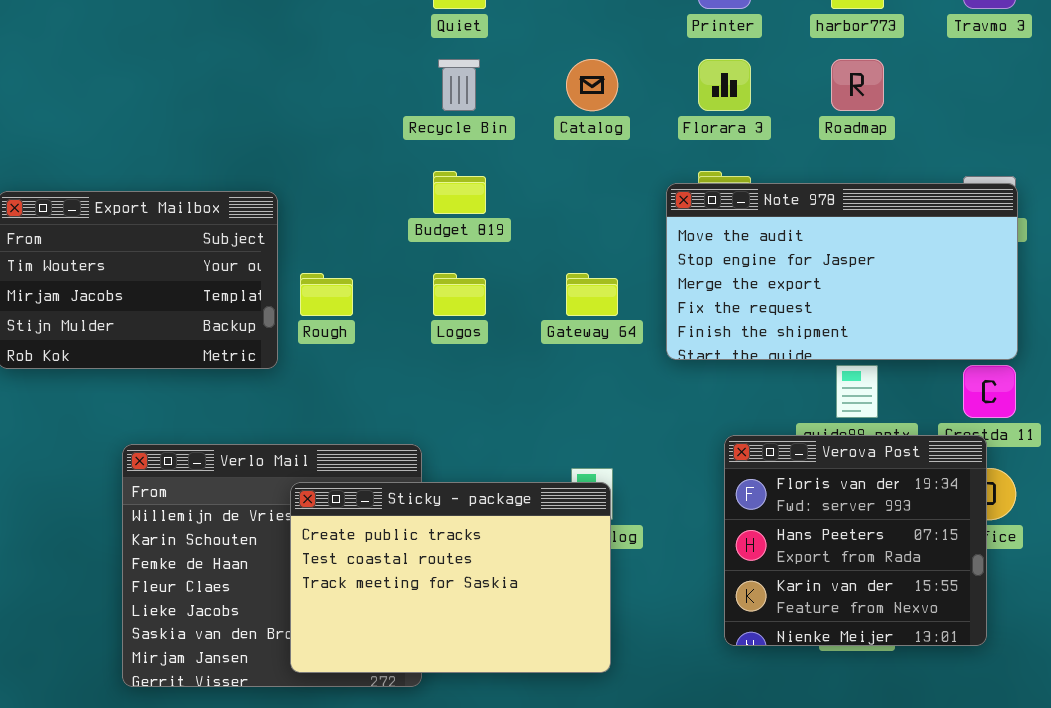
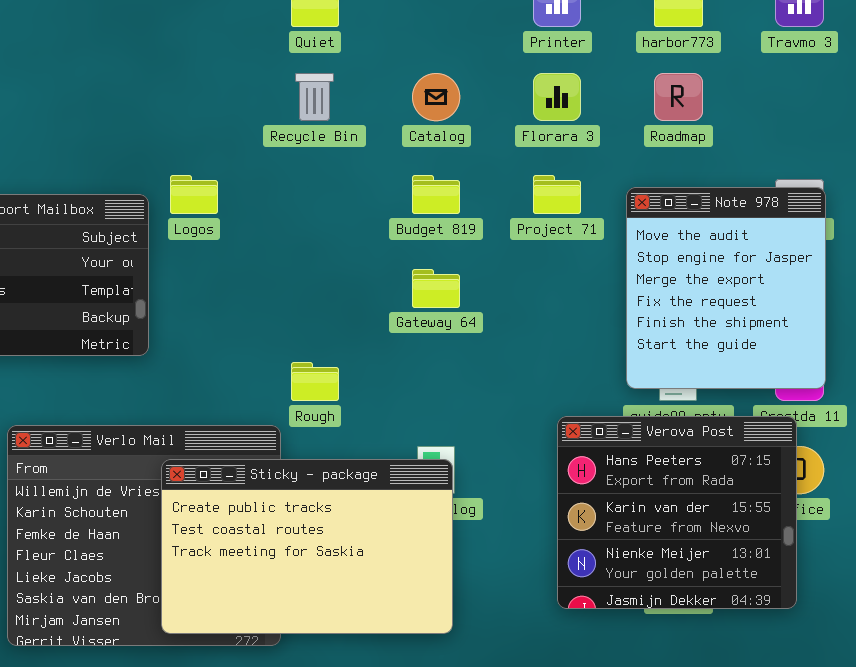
Budget 819: [433,171,486,214] -> [412,175,460,214], moved
Note 978: [666,183,1018,360] -> [626,187,826,389], resized
Rough: [300,273,353,316] -> [291,362,339,401], moved
Logos: [433,273,486,316] -> [170,175,218,214], moved
Verova Post: [724,435,987,646] -> [557,416,797,609], scrolled down 1 row

